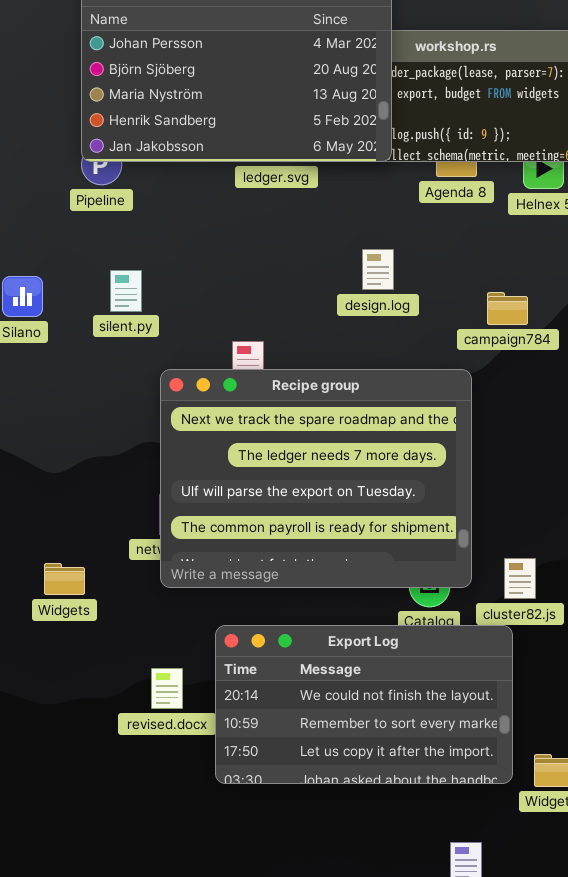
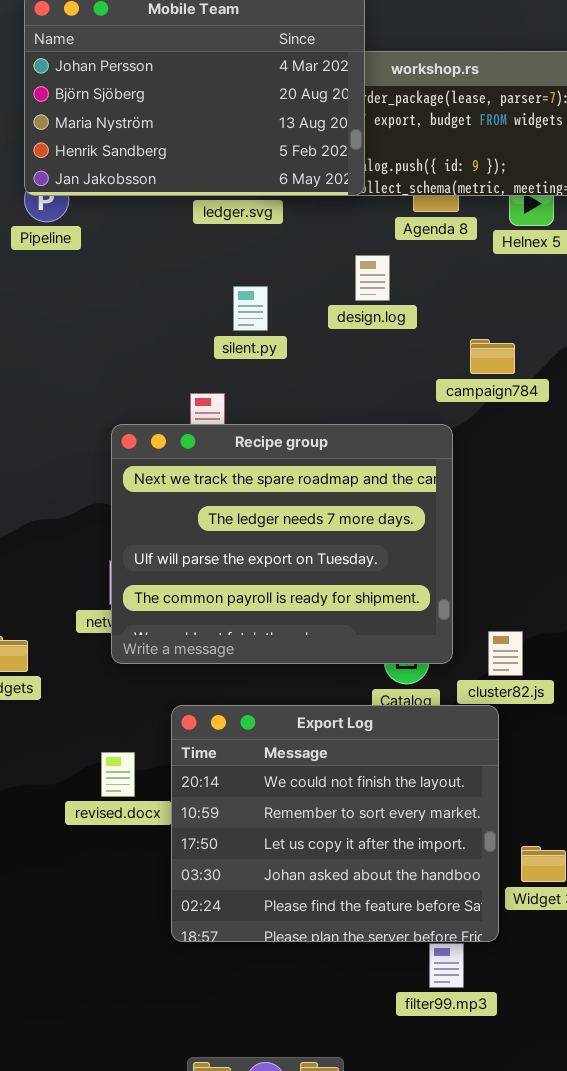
design.log: [362,249,394,290] -> [355,255,390,301], moved
silent.py: [110,270,142,312] -> [233,286,268,331], moved
Export Log: [215,625,513,784] -> [171,705,499,942], resized

